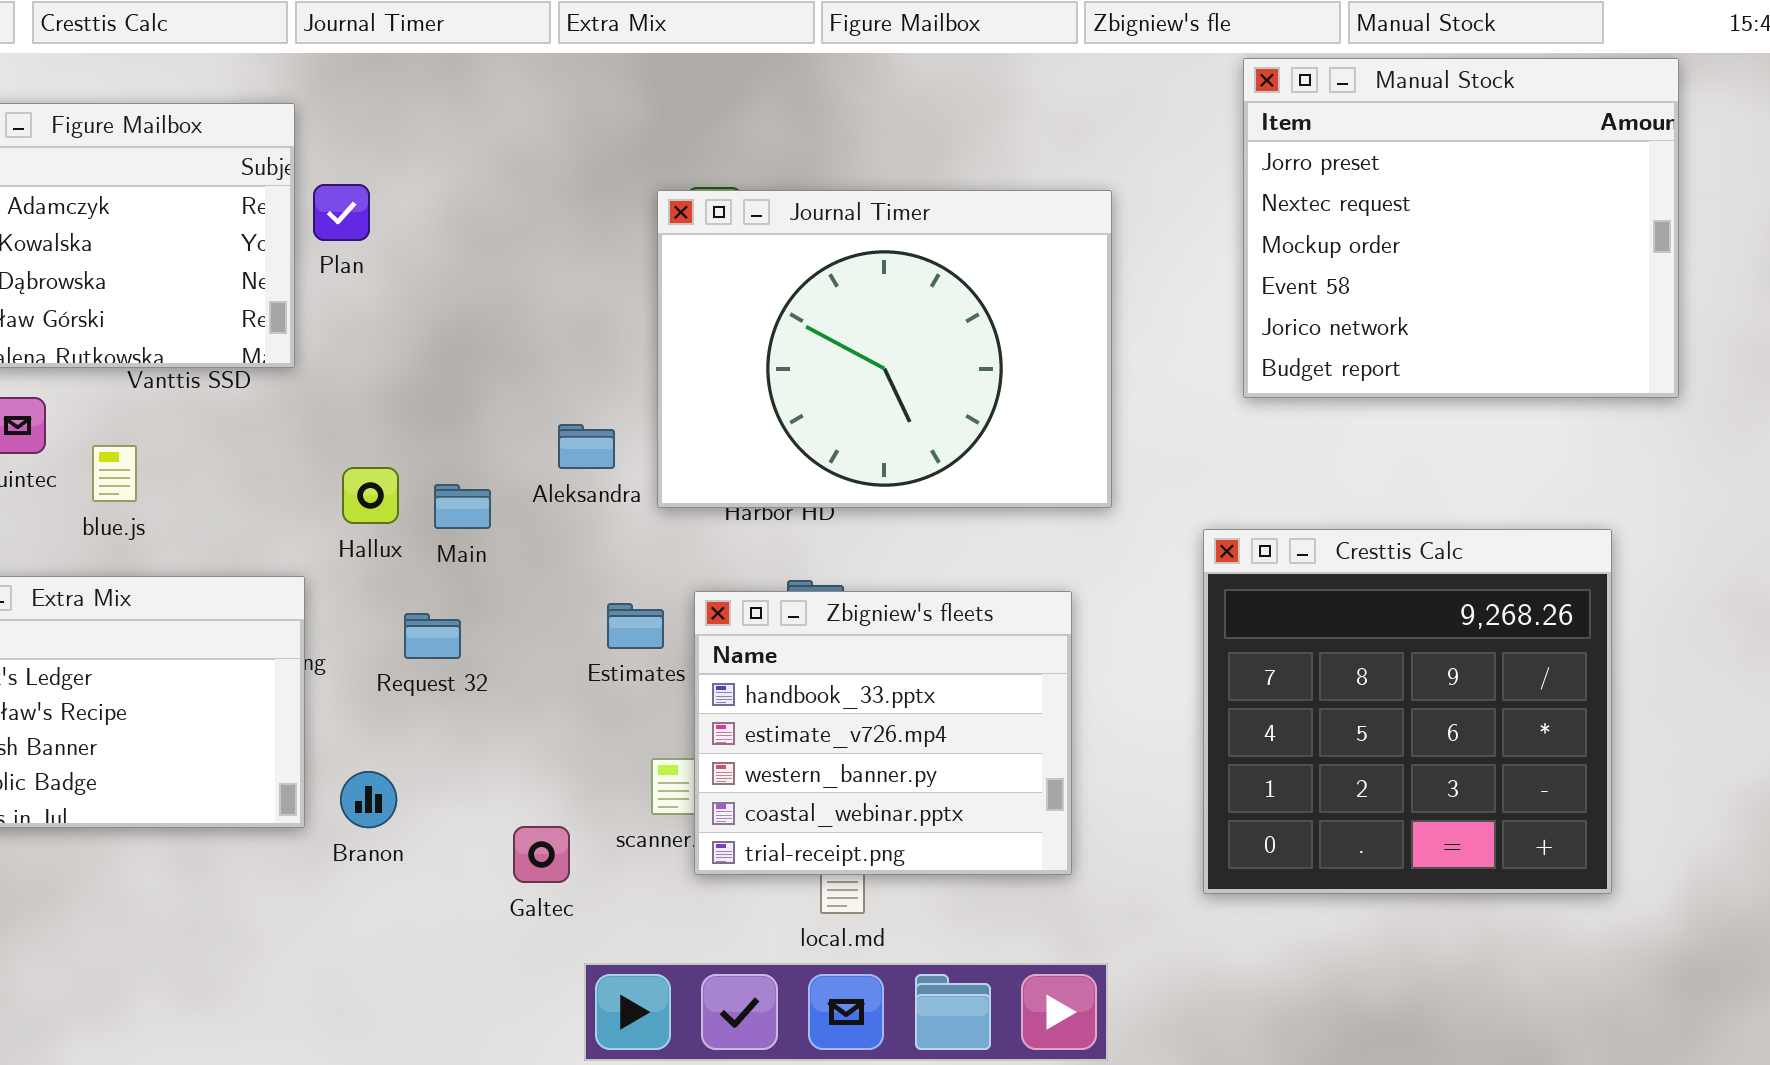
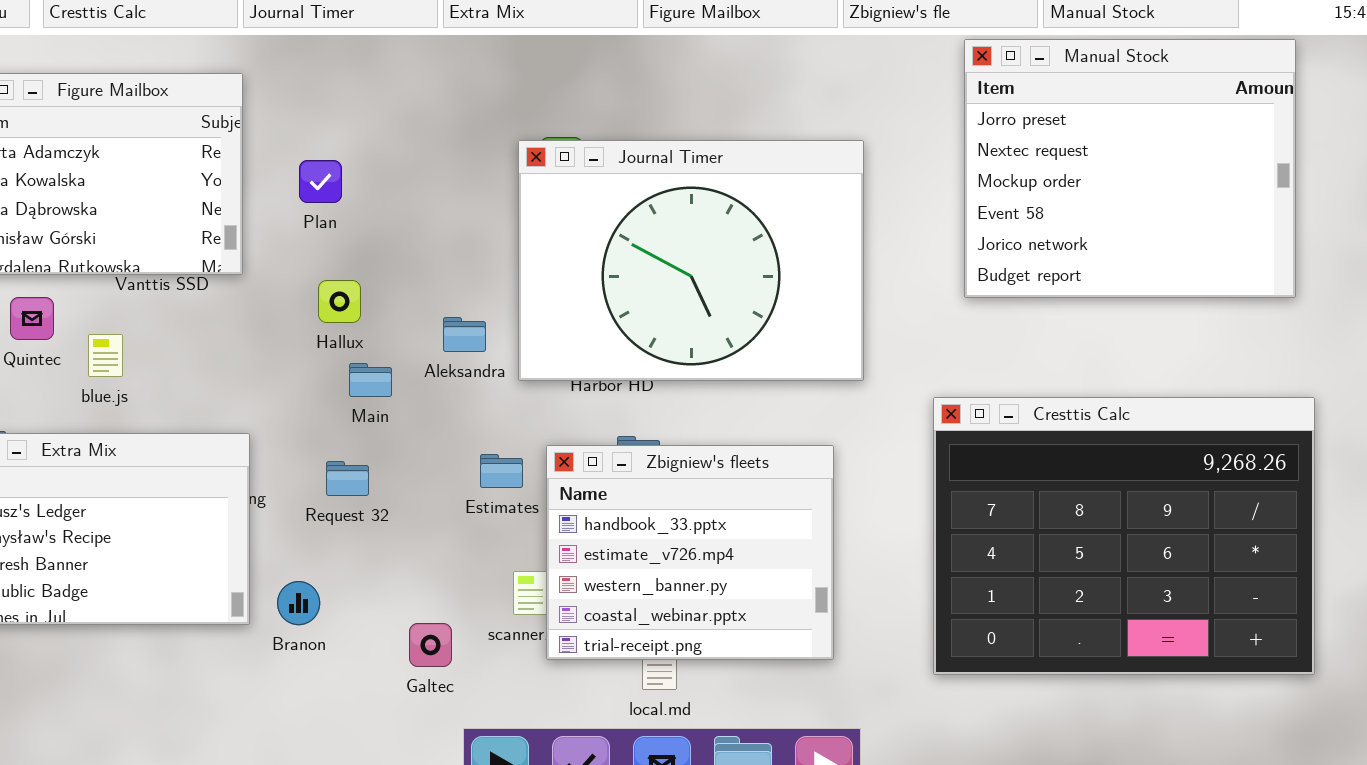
Plan: [313,184,370,241] -> [299,160,342,203], moved
Hallux: [342,467,399,524] -> [318,280,361,323], moved
Cresttis Calc: [1203,529,1612,894] -> [933,397,1315,675], resized

